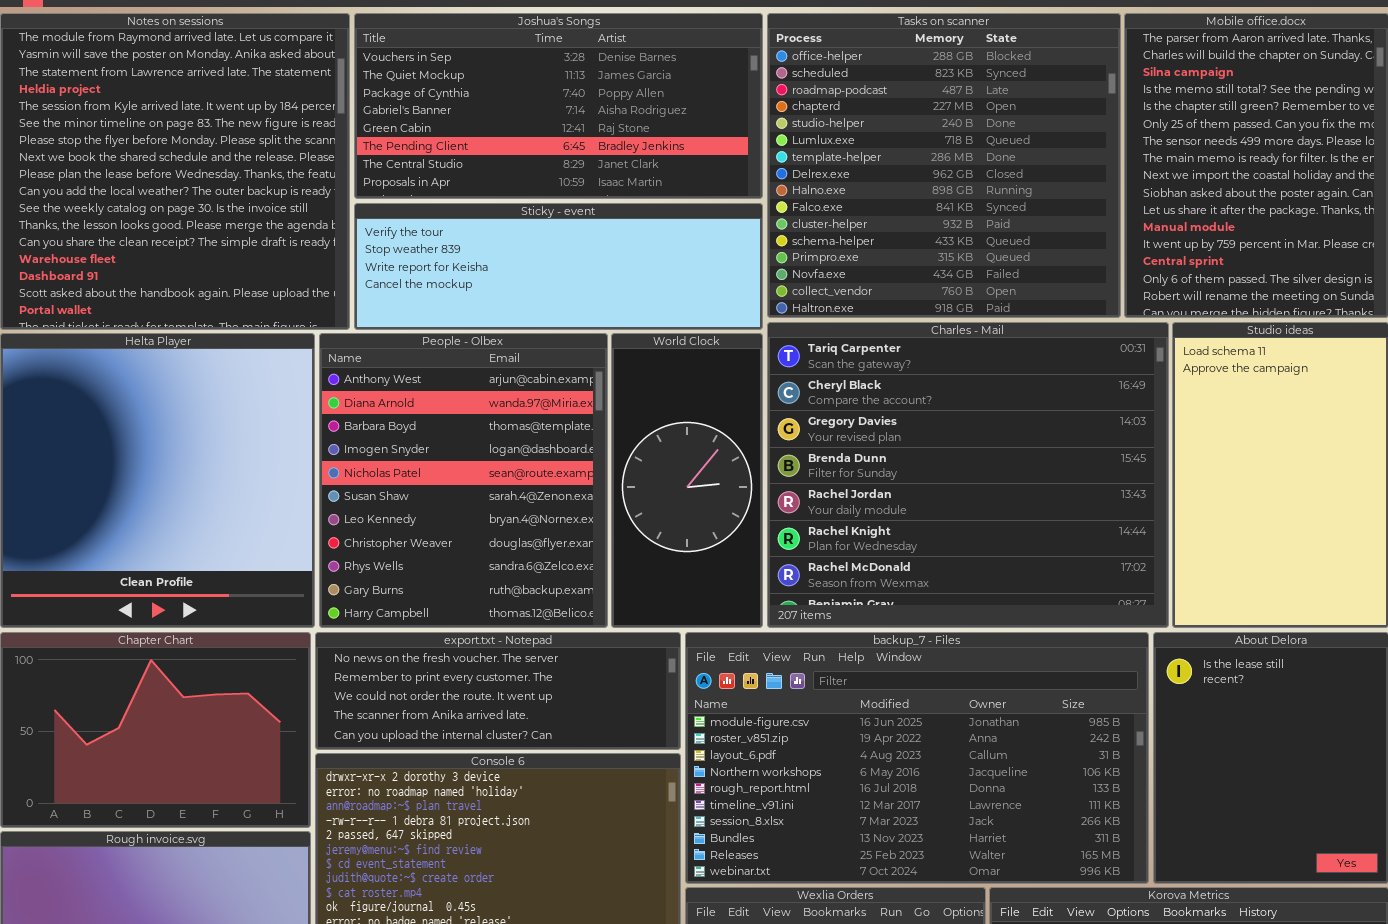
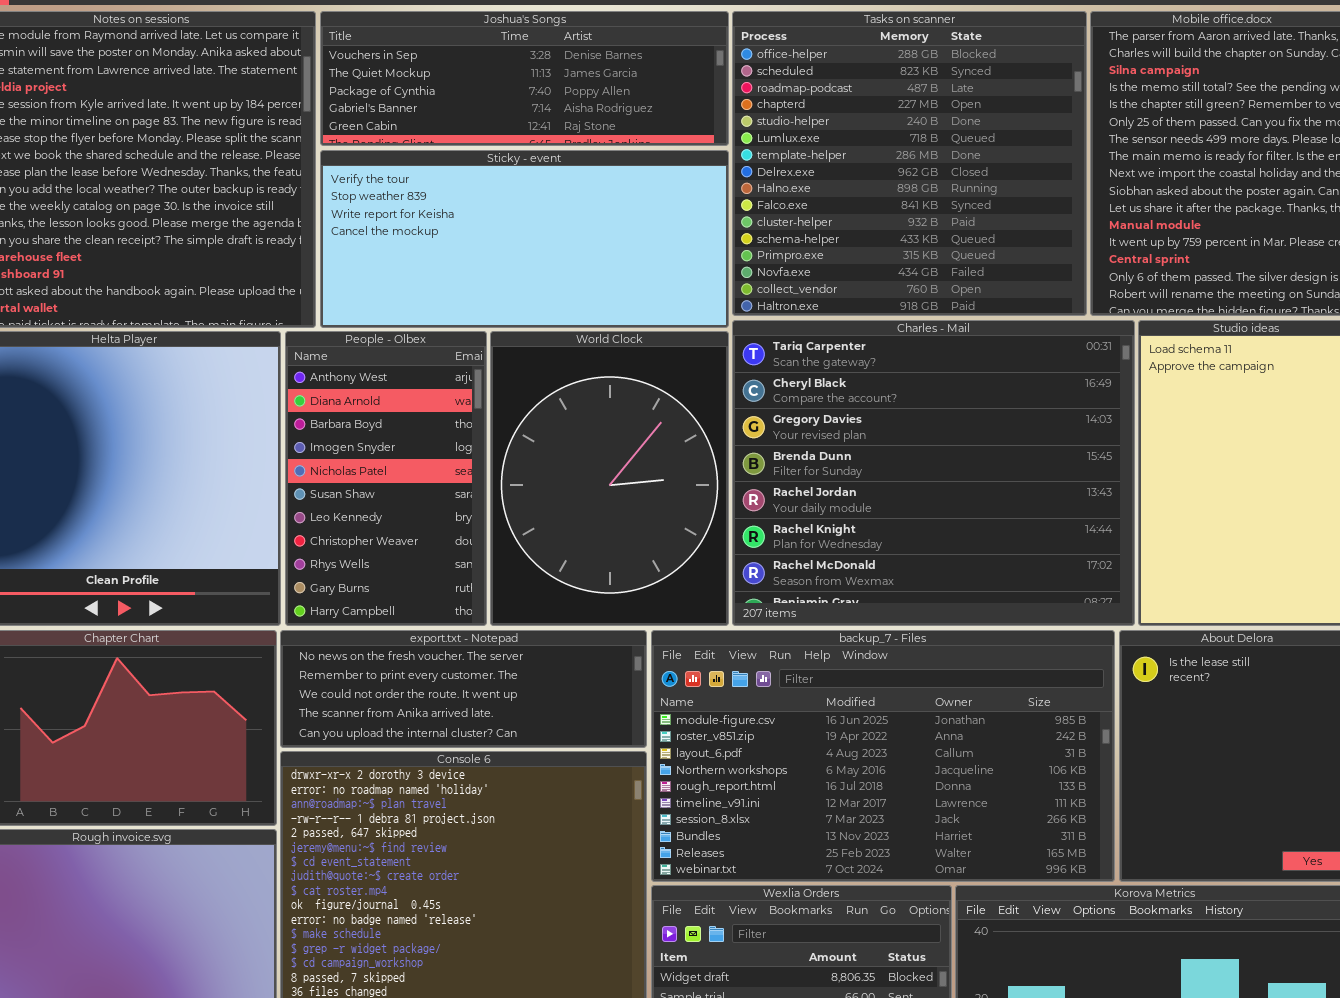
Joshua's Songs: [354,13,763,199] -> [320,11,729,146], resized
Sticky - event: [354,203,763,330] -> [320,150,729,328], resized
People - Olbex: [319,333,608,628] -> [285,331,487,626], resized
World Clock: [611,333,763,628] -> [490,331,729,626], resized

